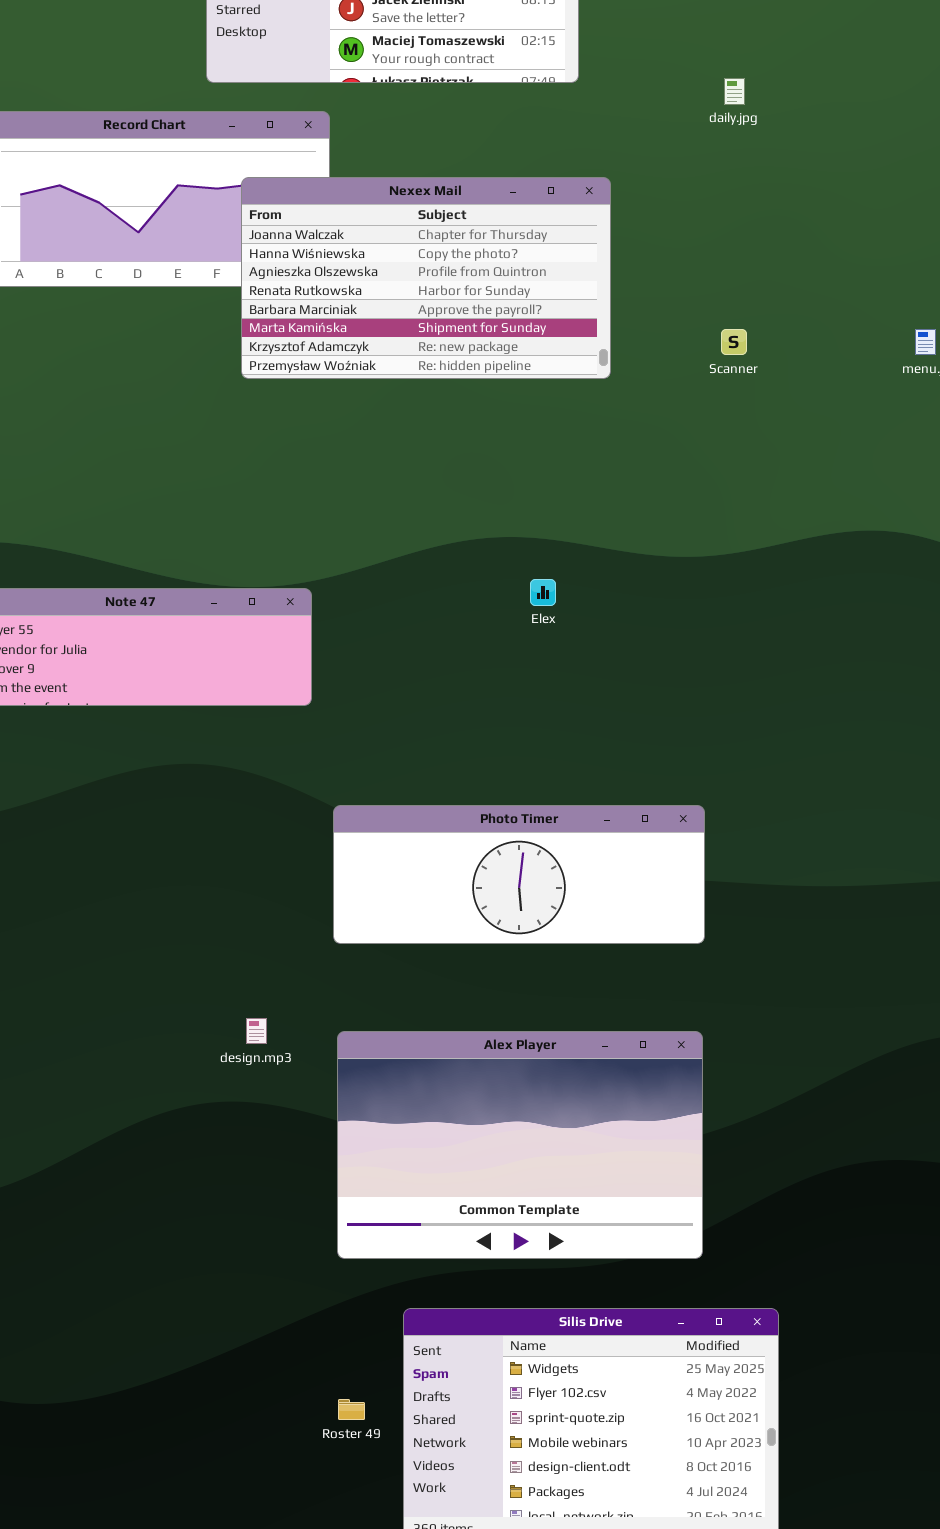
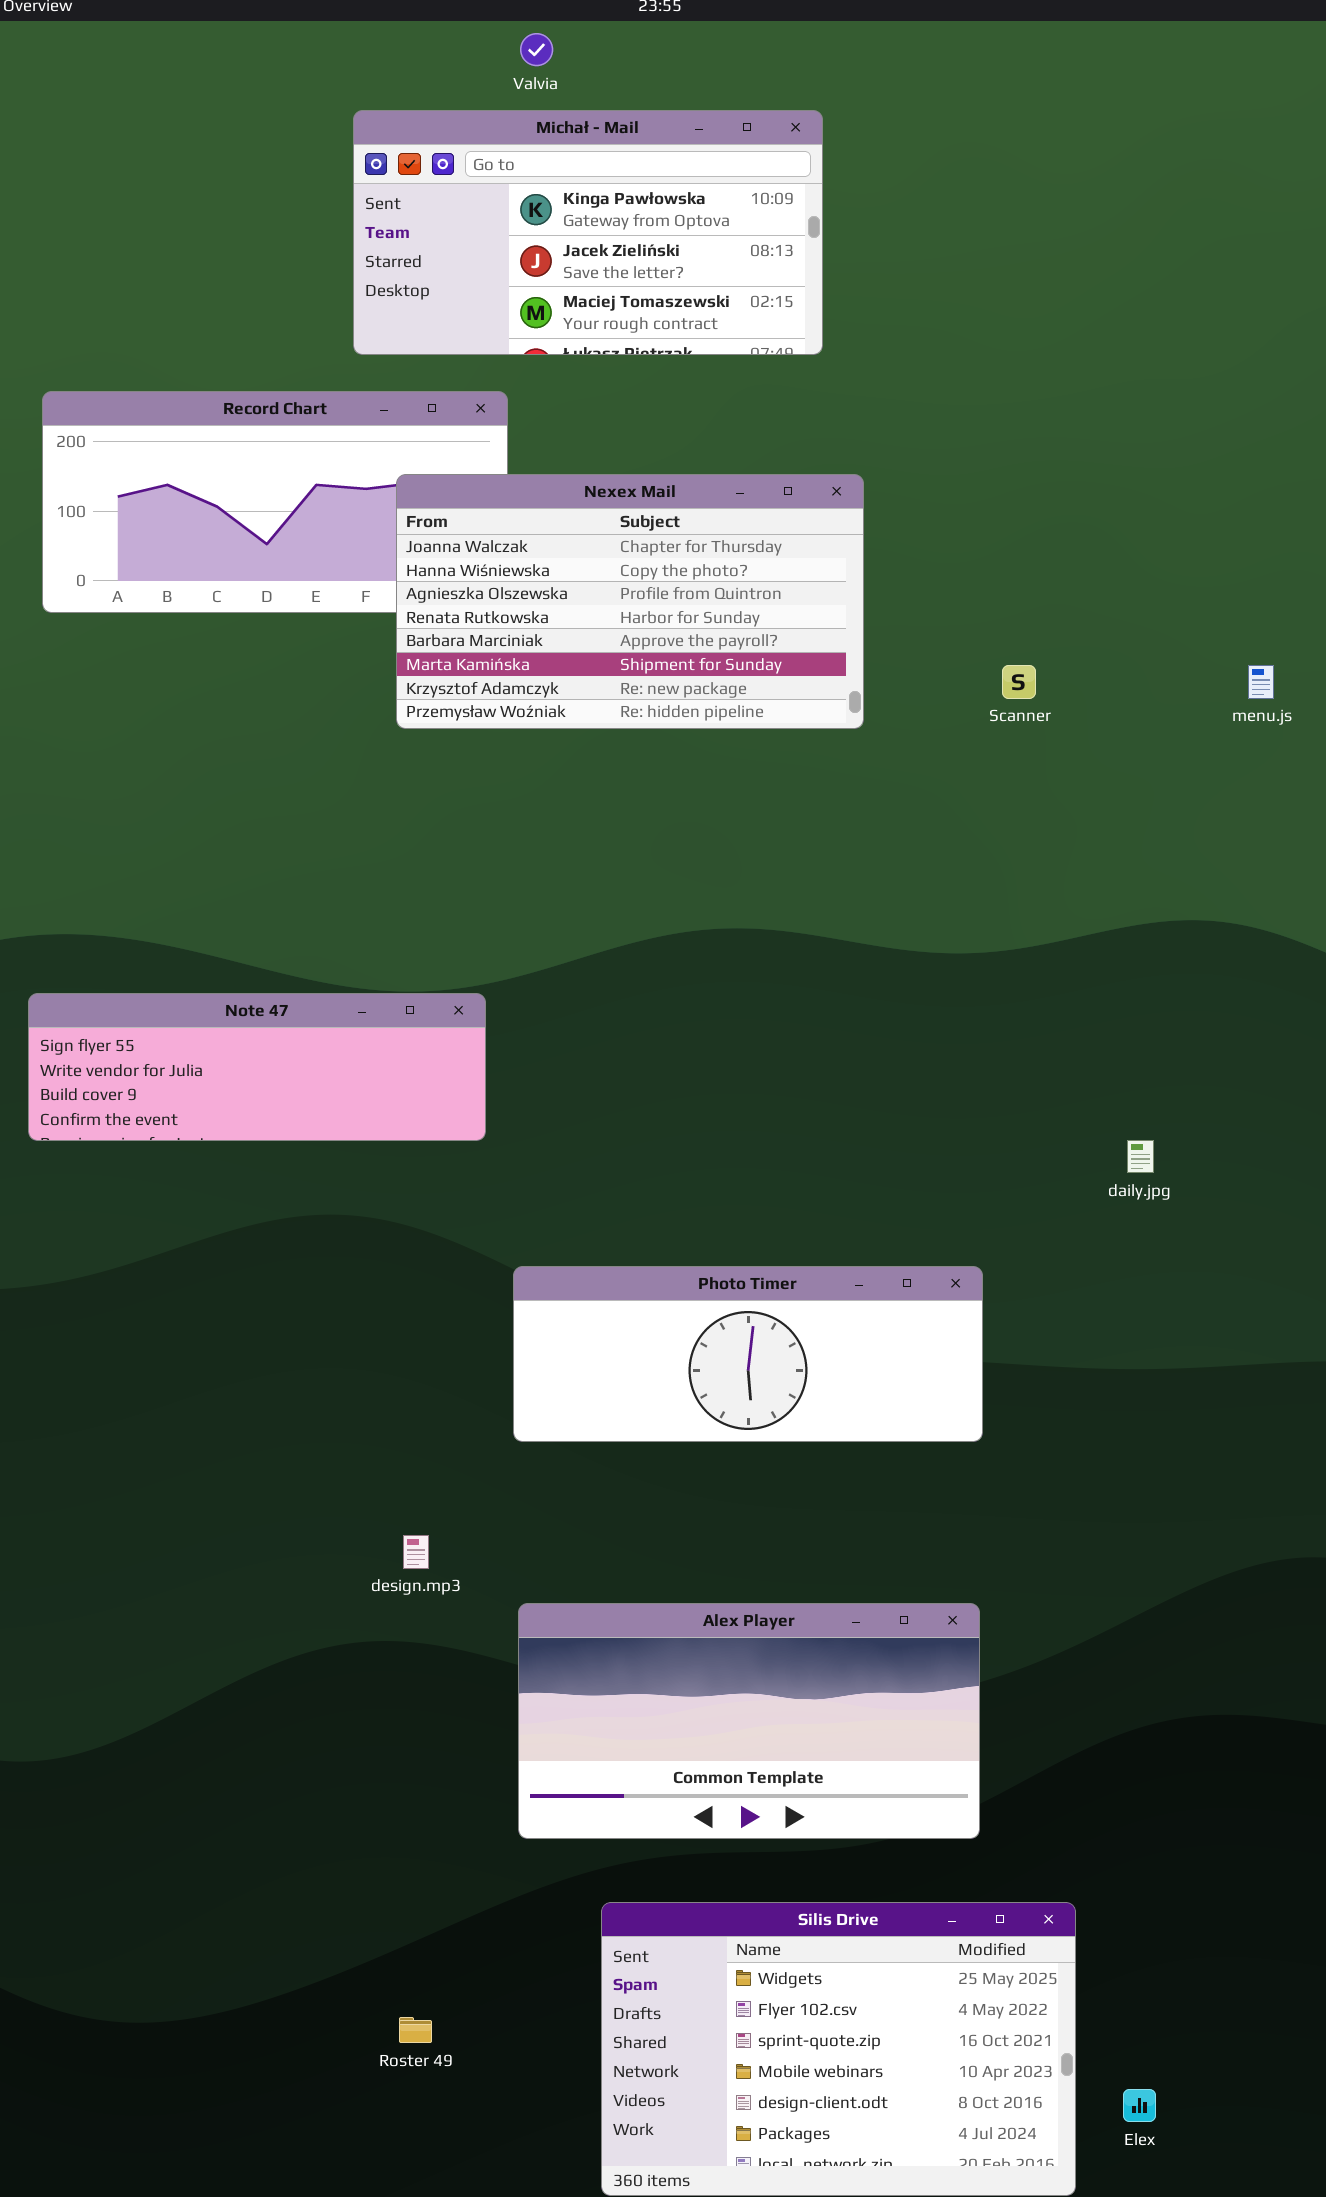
daily.jpg: [724,78,745,105] -> [1127,1140,1154,1173], moved
Elex: [530,579,556,606] -> [1123,2089,1156,2122], moved
Alex Player: [337,1031,703,1259] -> [518,1603,980,1839], resized
Roster 49: [338,1399,365,1420] -> [399,2017,432,2043], moved

